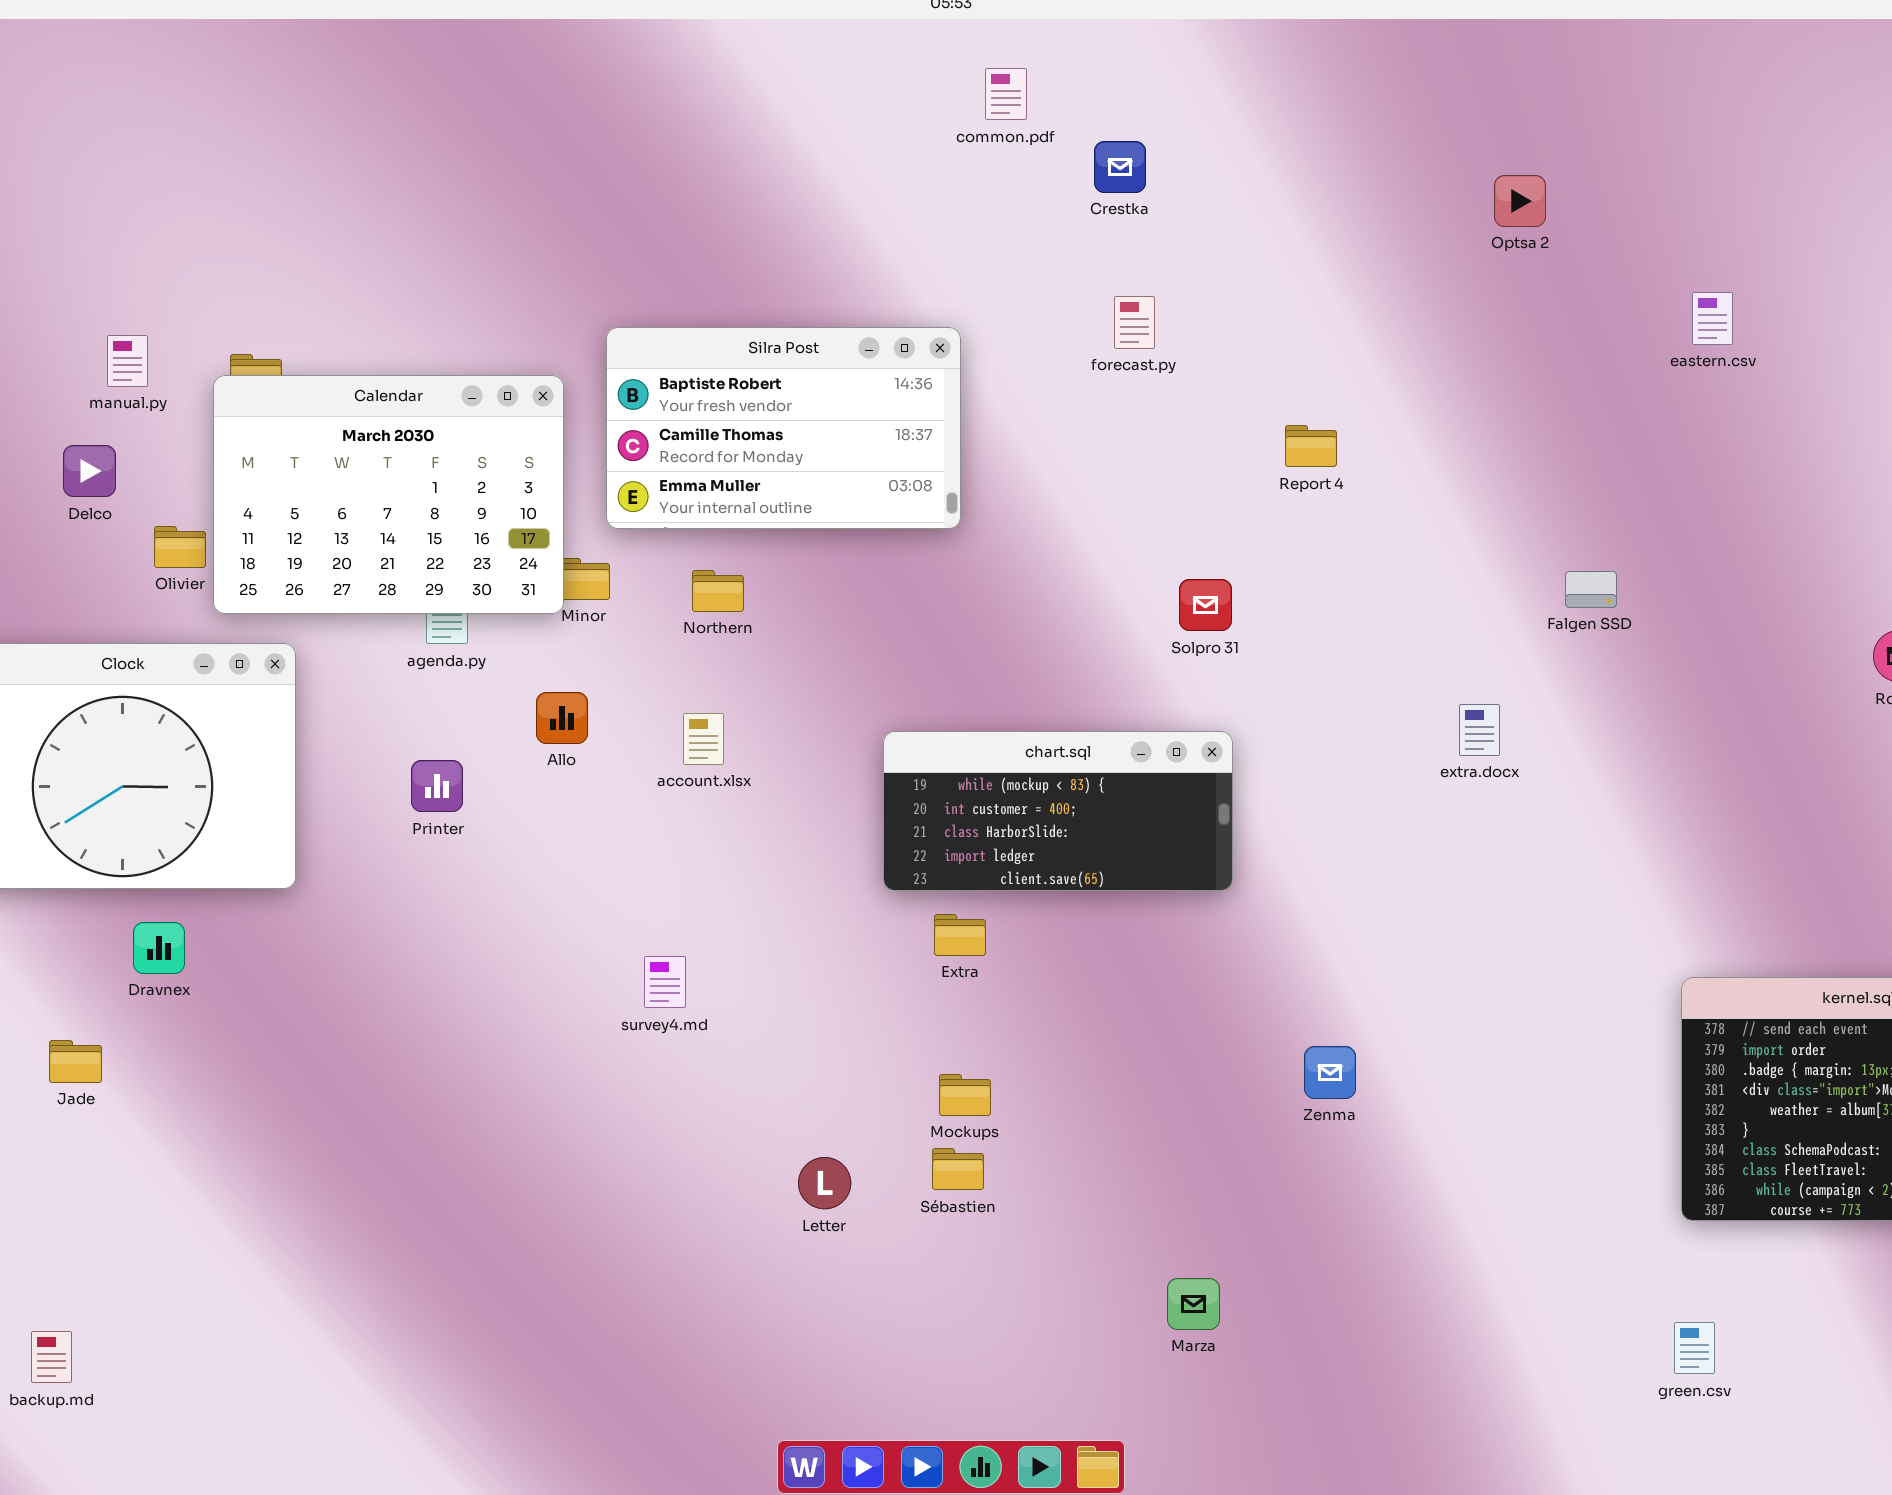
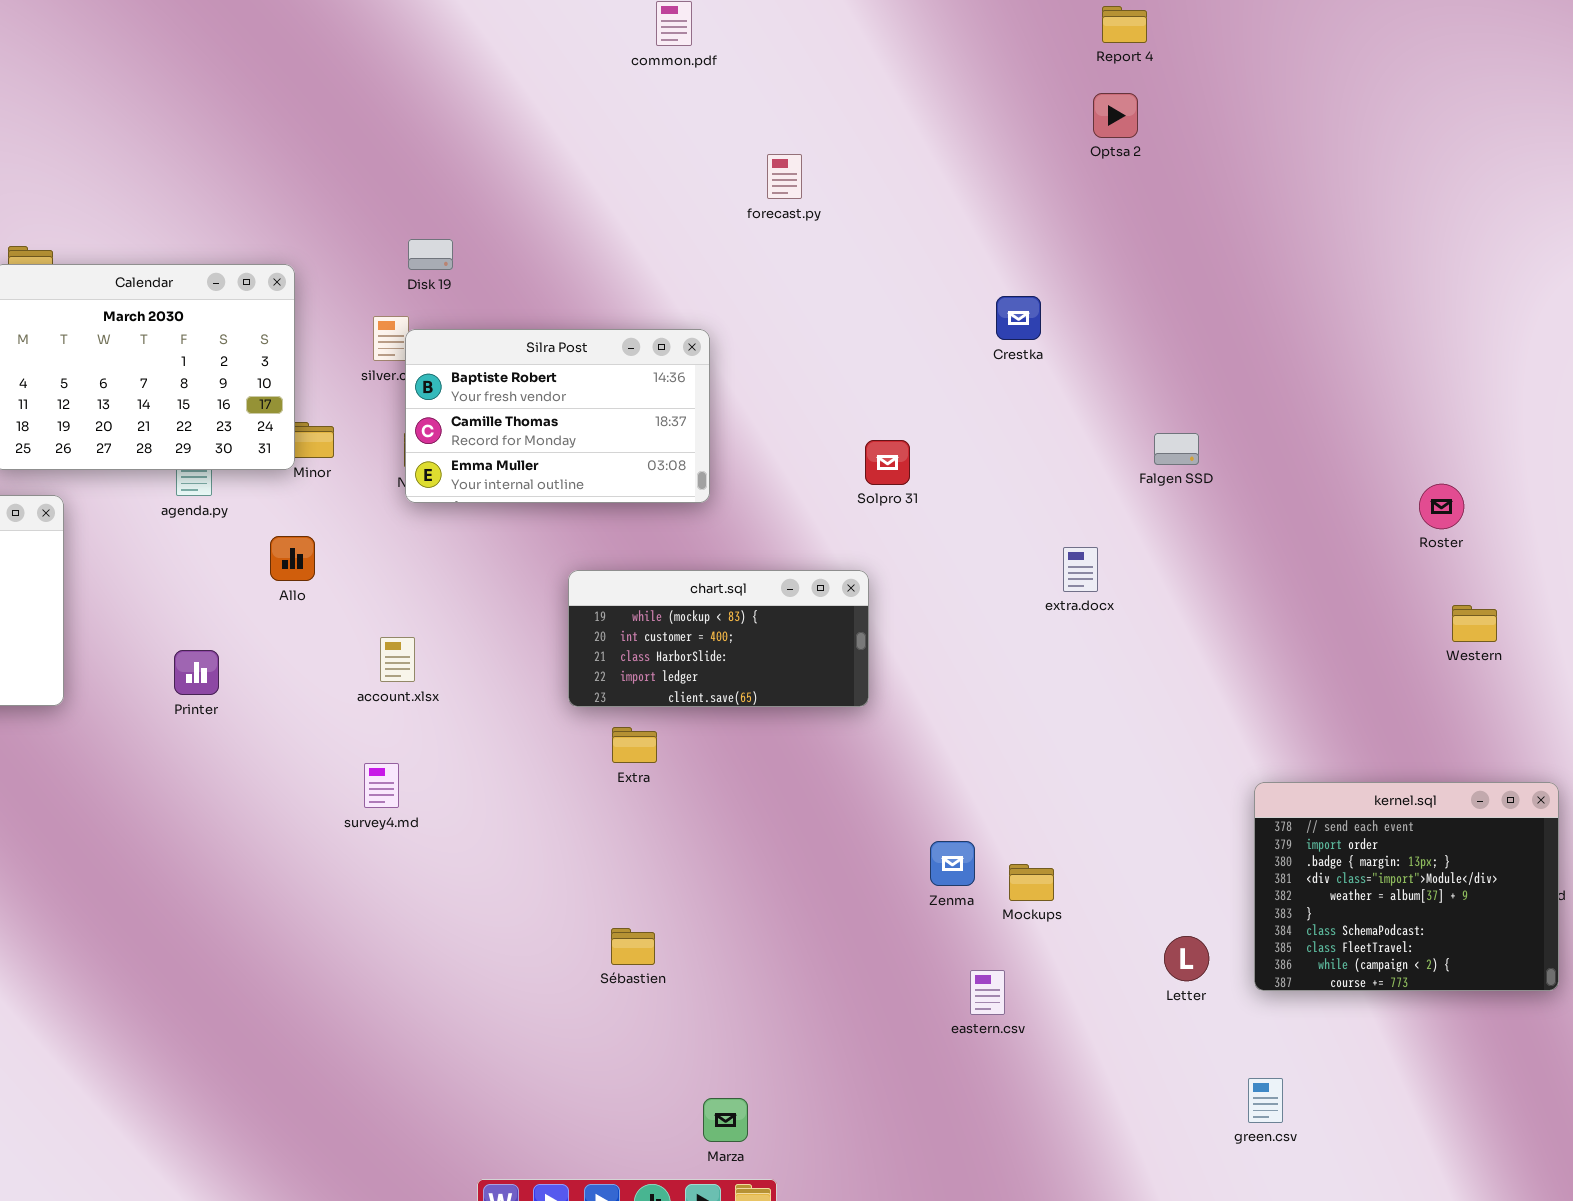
Crestka: [1094,141,1146,193] -> [996,296,1041,340], moved
eastern.csv: [1692,292,1733,345] -> [970,970,1005,1015], moved
forecast.py: [1114,296,1155,349] -> [767,154,802,199], moved
Silra Post: [606,327,961,529] -> [405,329,710,503], moved
Report 4: [1285,425,1337,467] -> [1102,6,1147,43], moved
Solpro 31: [1179,579,1232,631] -> [865,440,910,485], moved
account.xlsx: [683,713,724,765] -> [380,637,415,682], moved
Printer: [411,760,463,812] -> [174,650,219,695], moved
Mockups: [939,1074,991,1116] -> [1009,864,1054,901], moved
Letter: [798,1157,851,1209] -> [1164,936,1209,981], moved
Marza: [1167,1278,1220,1330] -> [703,1098,748,1142], moved

